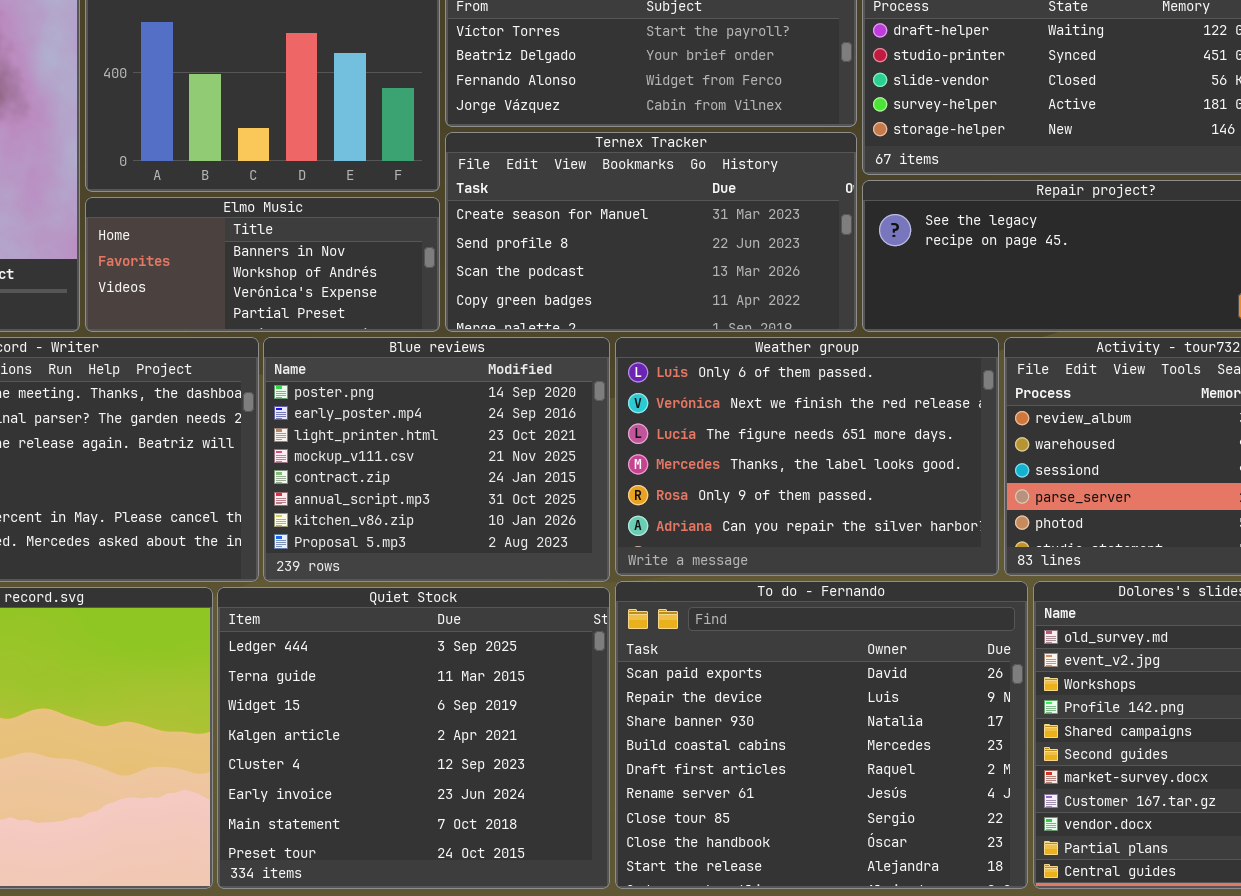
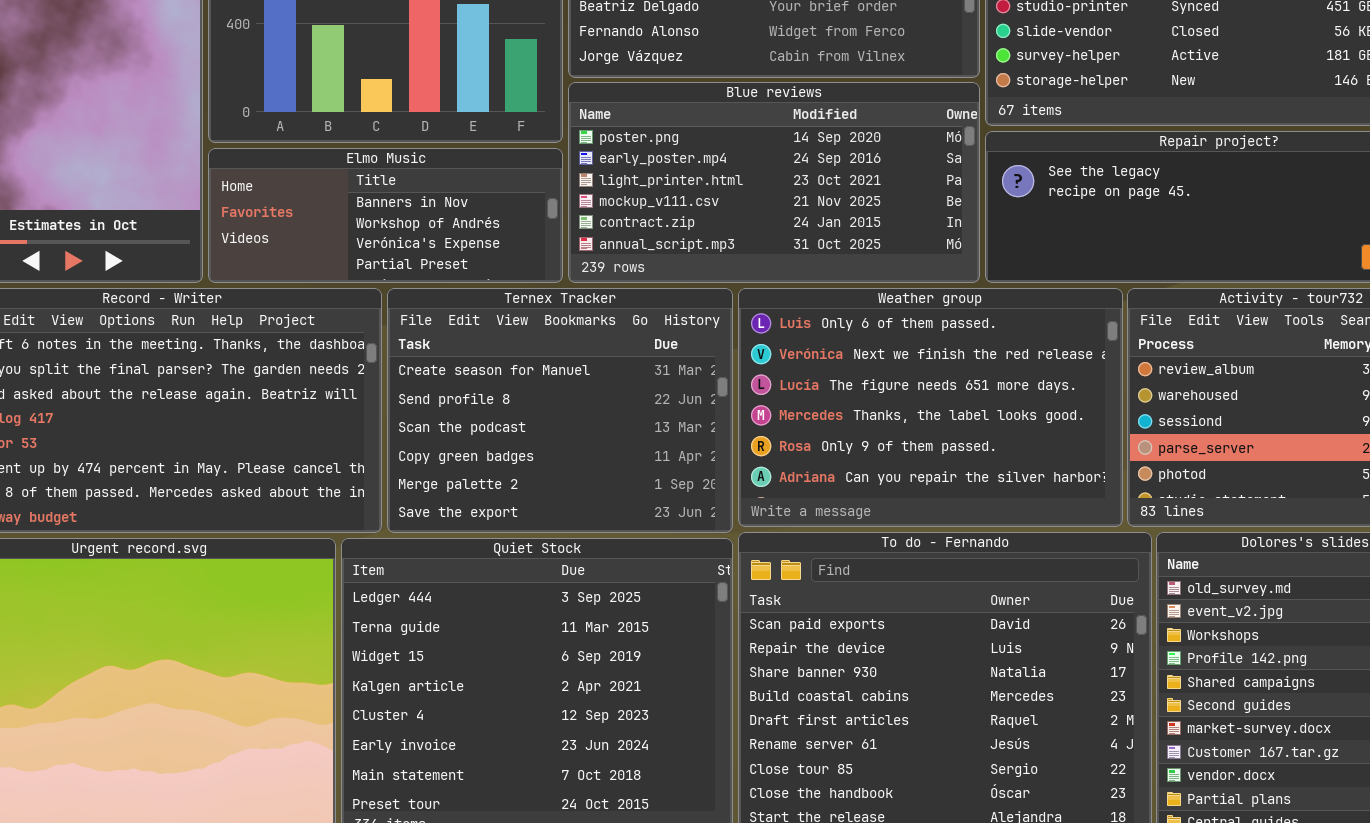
Ternex Tracker: [445,132,857,332] -> [387,288,733,533], moved, resized
Blue reviews: [263,337,610,582] -> [568,82,980,283], moved, resized

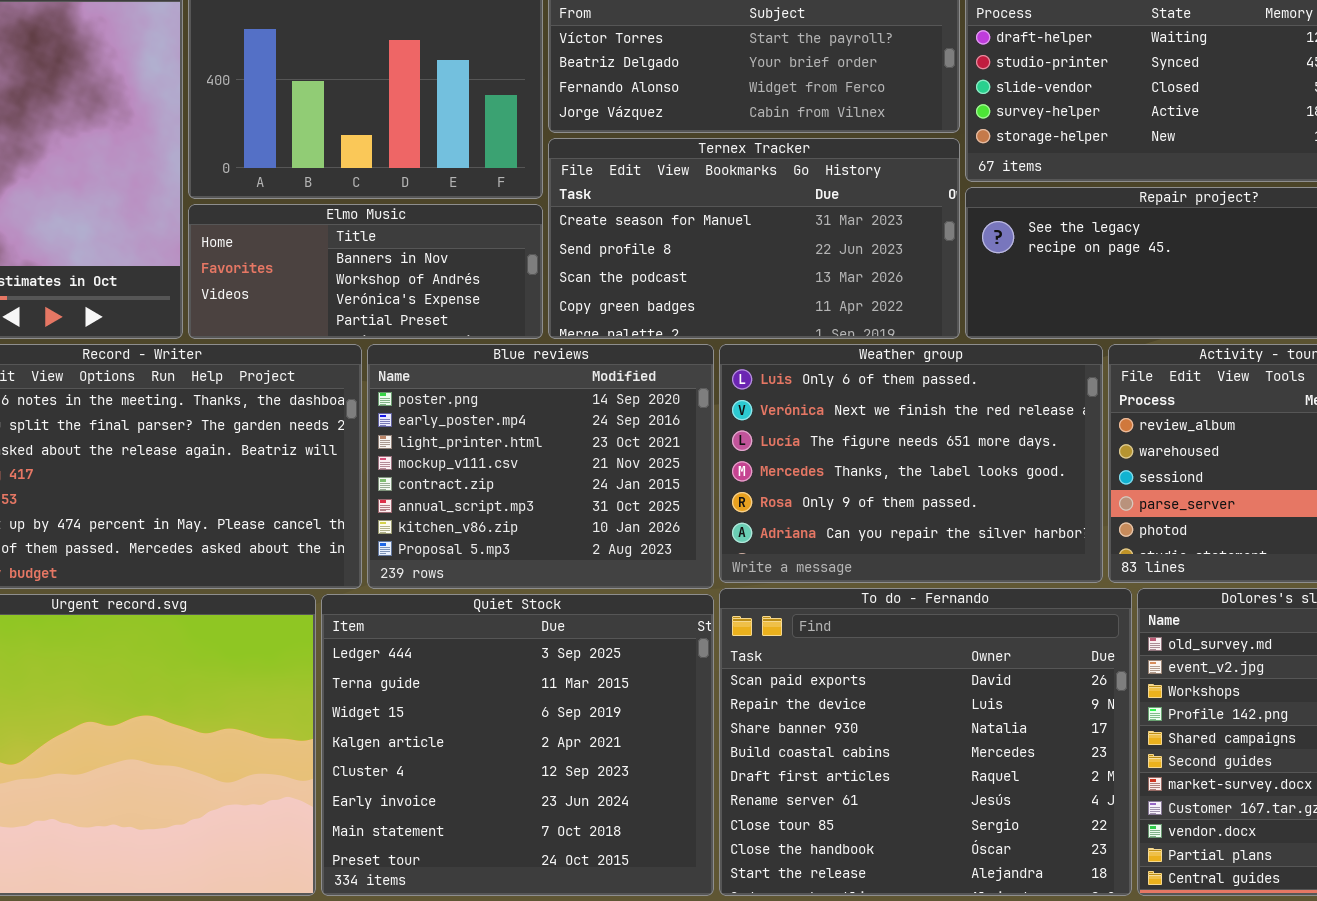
Blue reviews: [568,82,980,283] -> [367,344,714,589], moved, resized
Ternex Tracker: [387,288,733,533] -> [548,138,960,339], moved, resized

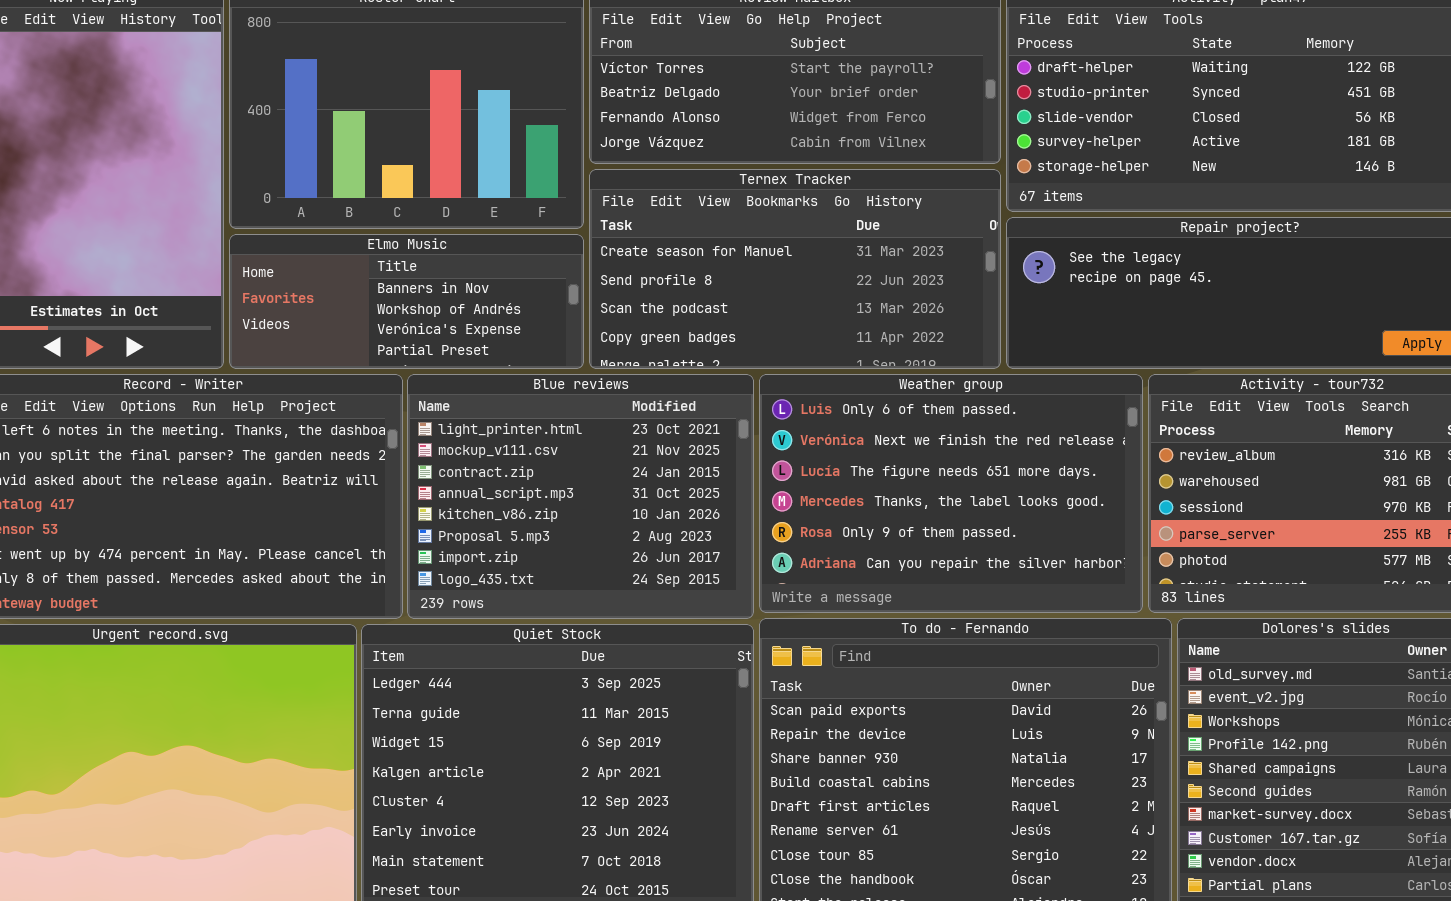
Blue reviews: [367,344,714,589] -> [407,374,754,619], scrolled down 2 rows

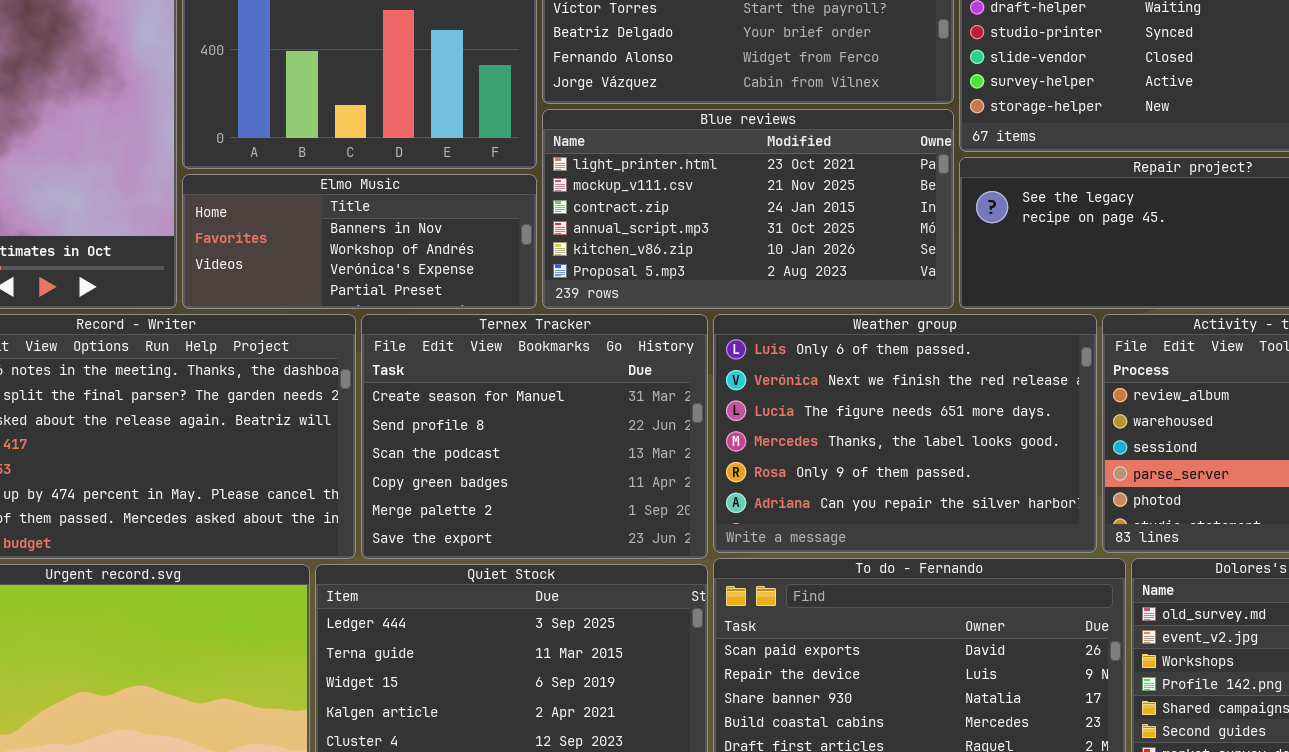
Ternex Tracker: [589,169,1001,369] -> [361,314,708,559], moved, resized
Blue reviews: [407,374,754,619] -> [542,109,954,309], moved, resized

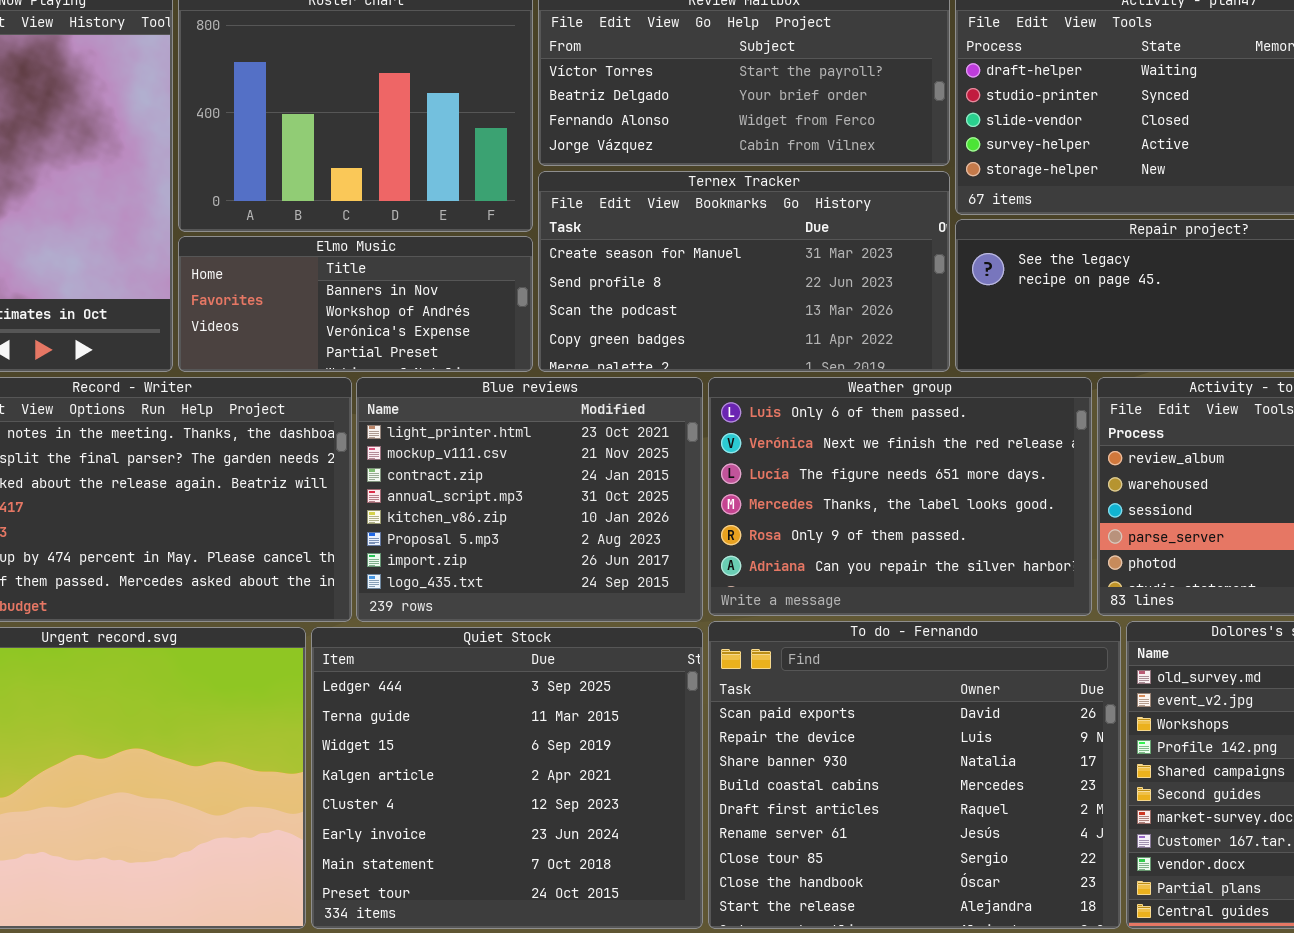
Blue reviews: [542,109,954,309] -> [356,377,703,622], moved, resized
Ternex Tracker: [361,314,708,559] -> [538,171,950,372], moved, resized

